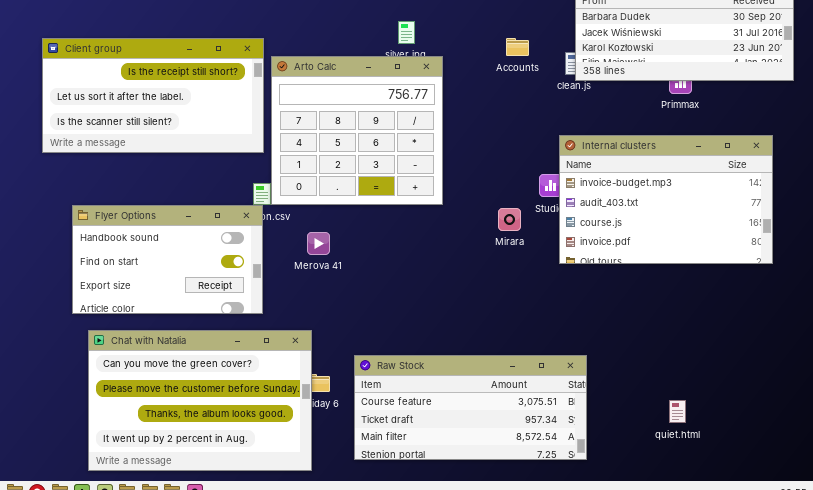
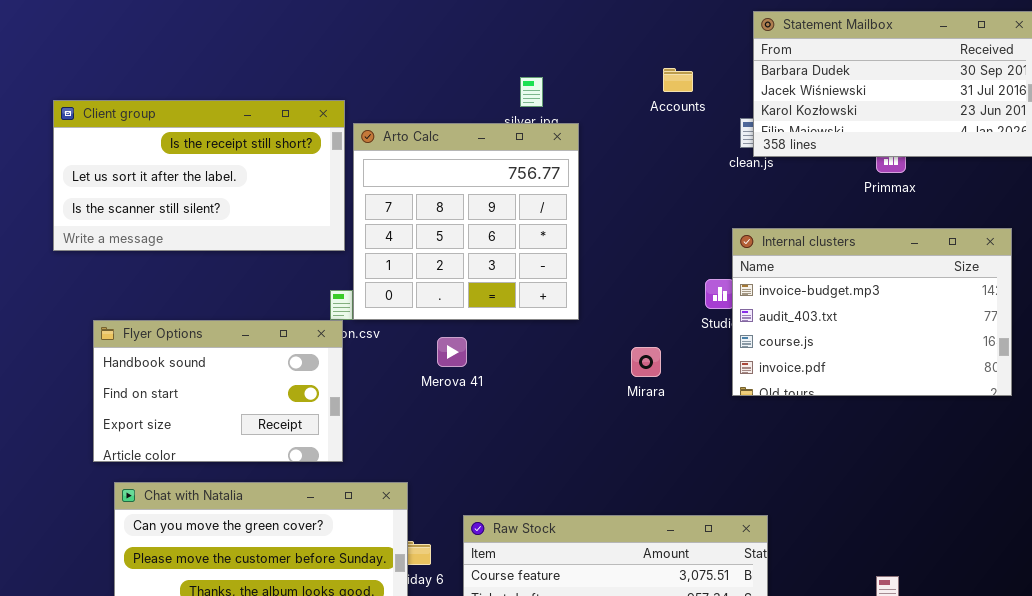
Accounts: [506,38,529,56] -> [663,68,693,92], moved
Mirara: [498,208,521,231] -> [631,347,661,377], moved
Merova 41: [307,232,330,255] -> [437,337,467,367], moved

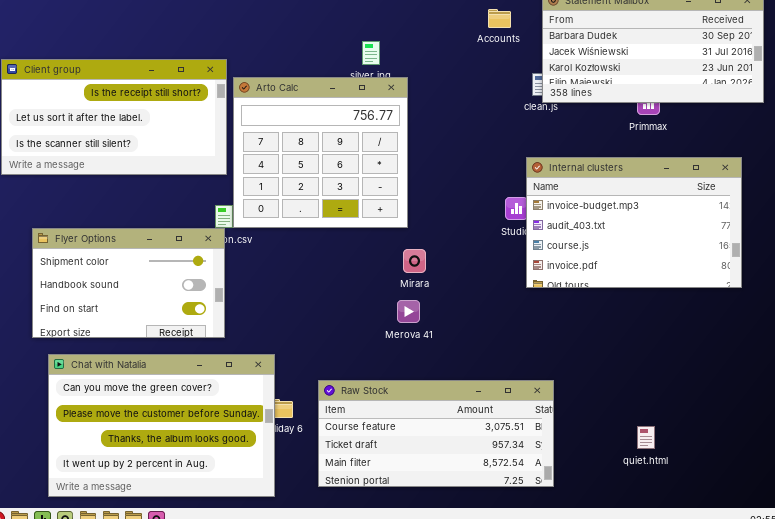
Accounts: [663,68,693,92] -> [488,9,511,28], moved
Flyer Options: [93,320,343,462] -> [32,228,225,338], scrolled up 1 row
Merova 41: [437,337,467,367] -> [397,300,420,323], moved
Mirara: [631,347,661,377] -> [403,249,426,273], moved

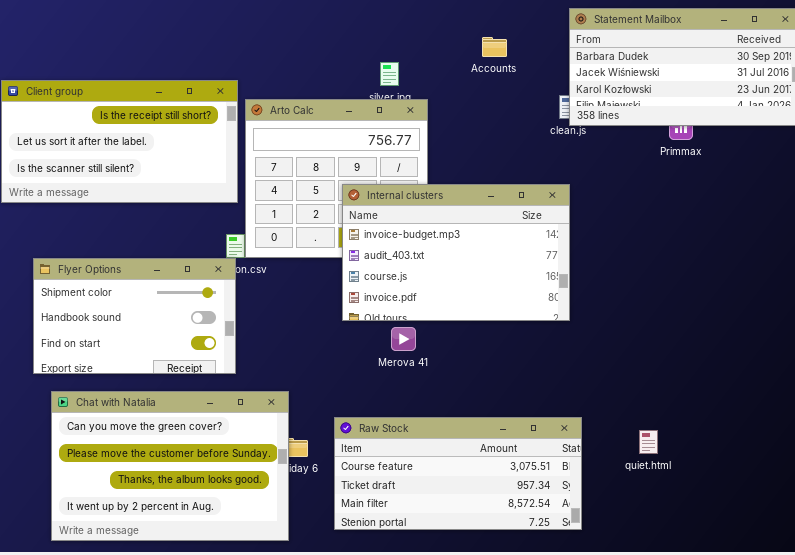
Accounts: [488,9,511,28] -> [482,37,507,57], moved
Internal clusters: [526,157,742,288] -> [342,184,570,321], moved
Merova 41: [397,300,420,323] -> [391,327,416,351], moved
quiet.html: [637,426,655,449] -> [639,430,658,454], moved

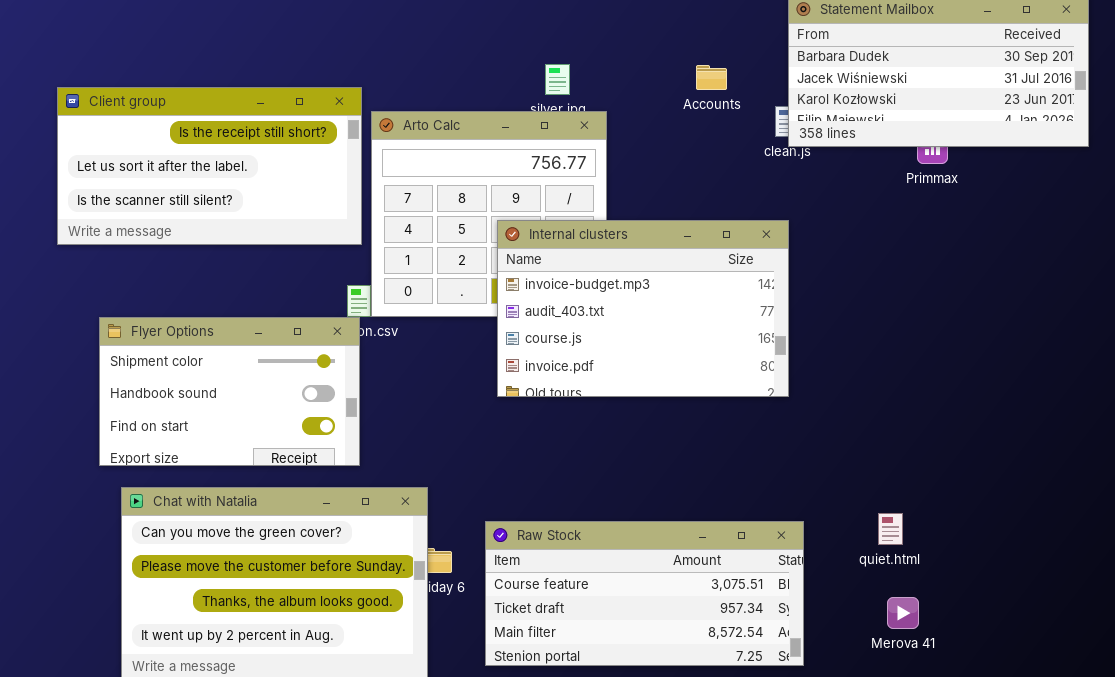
Accounts: [482,37,507,57] -> [696,65,727,90], moved
Merova 41: [391,327,416,351] -> [887,597,919,629], moved
quiet.html: [639,430,658,454] -> [878,513,903,545], moved

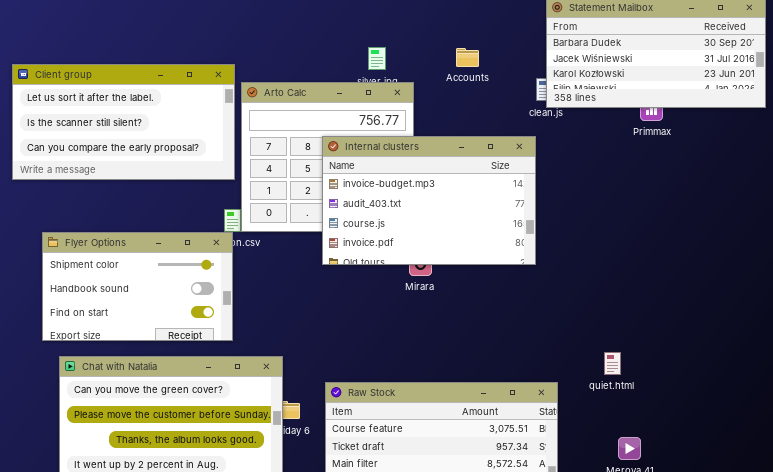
Accounts: [696,65,727,90] -> [456,48,479,67], moved
Client group: [57,87,362,245] -> [12,64,235,180], scrolled down 1 row
Internal clusters: [497,220,789,397] -> [322,136,536,265], moved
quiet.html: [878,513,903,545] -> [604,352,621,375], moved

